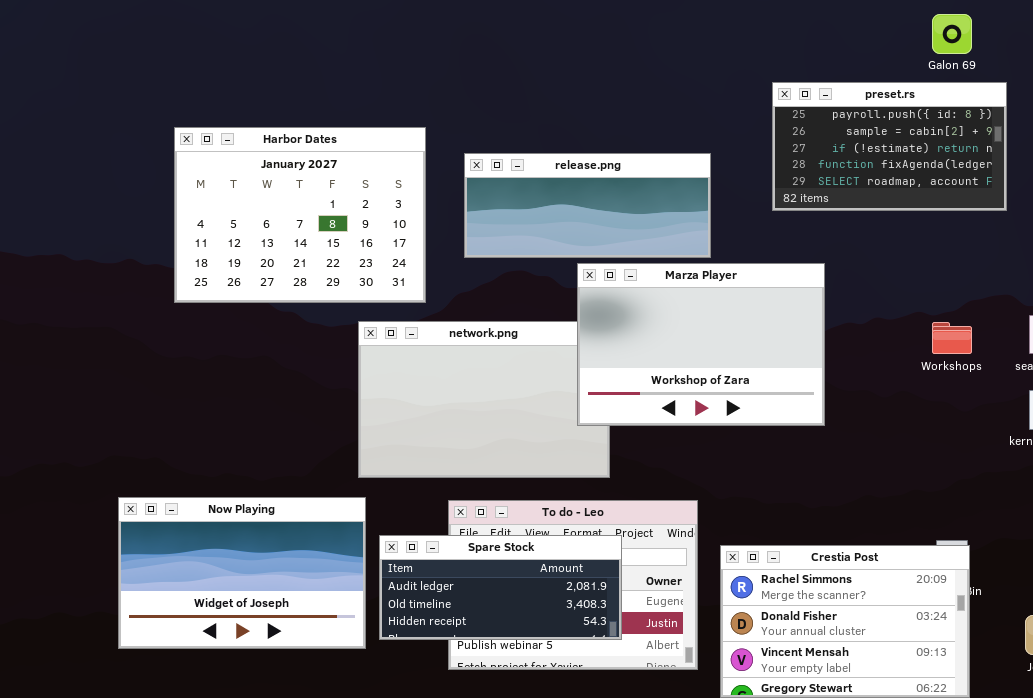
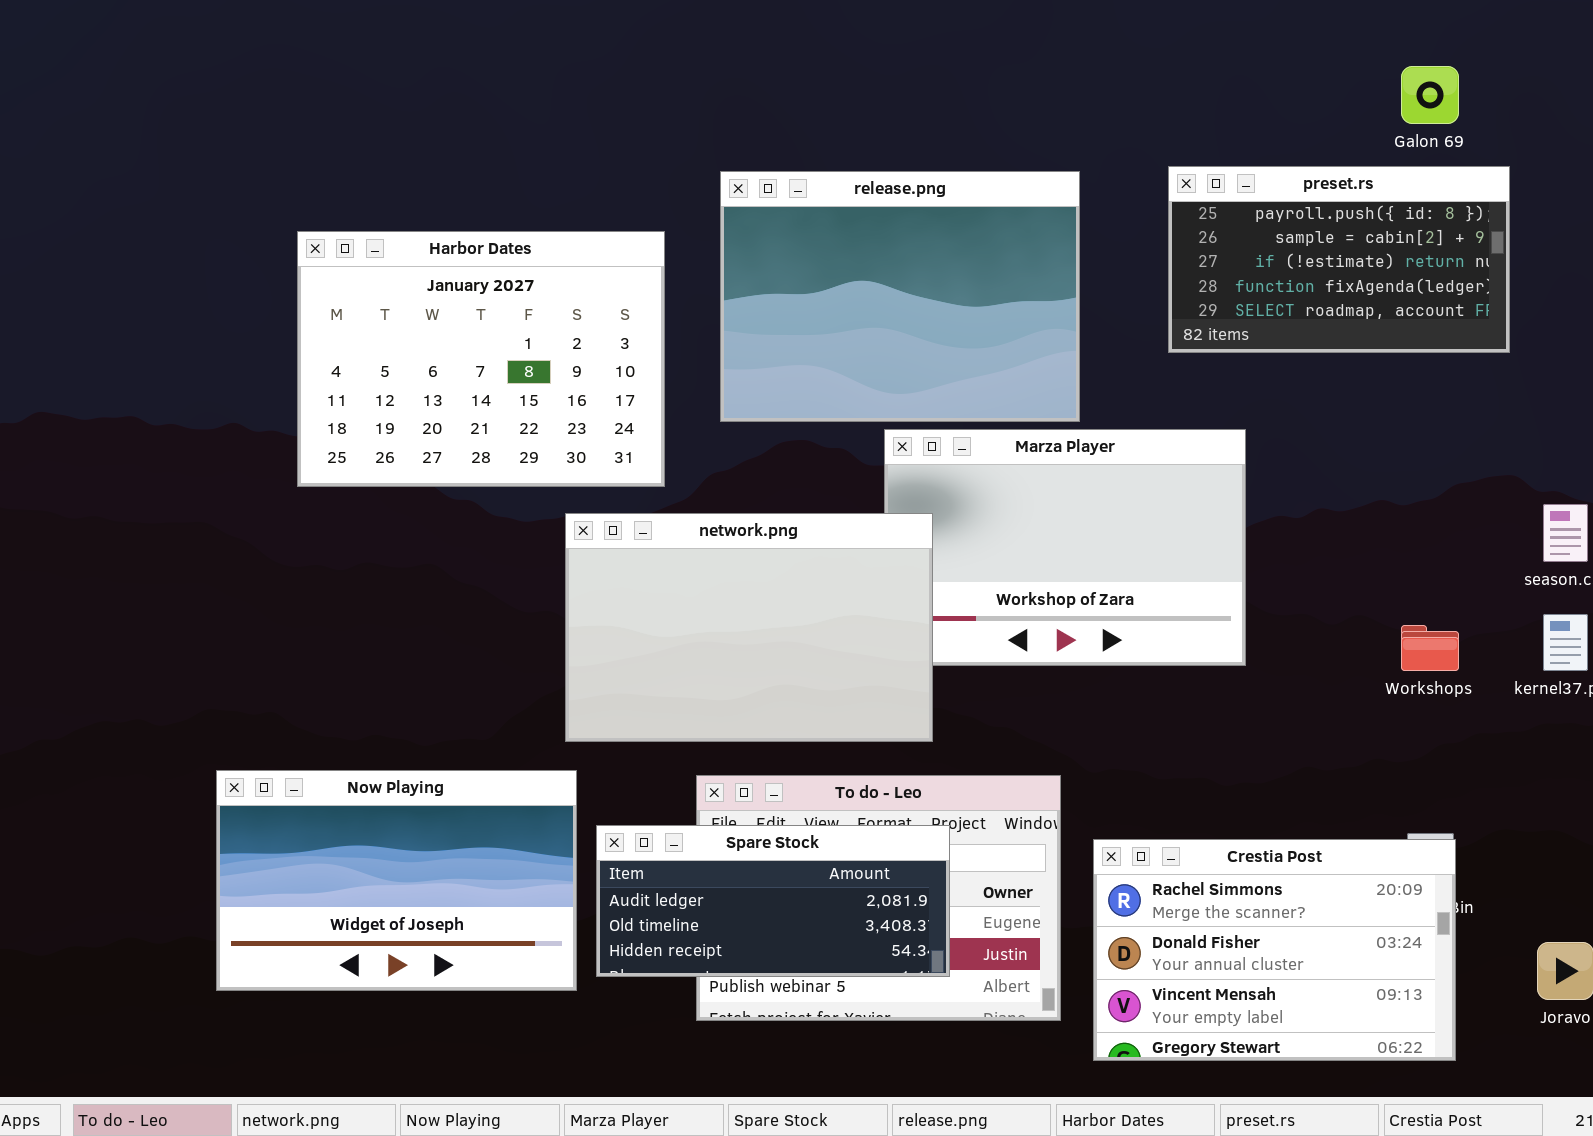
release.png: [464,153,711,258] -> [720,171,1080,422], resized
network.png: [358,321,610,478] -> [565,513,933,742], raised
Workshops: [932,322,972,354] -> [1401,625,1459,671], moved

